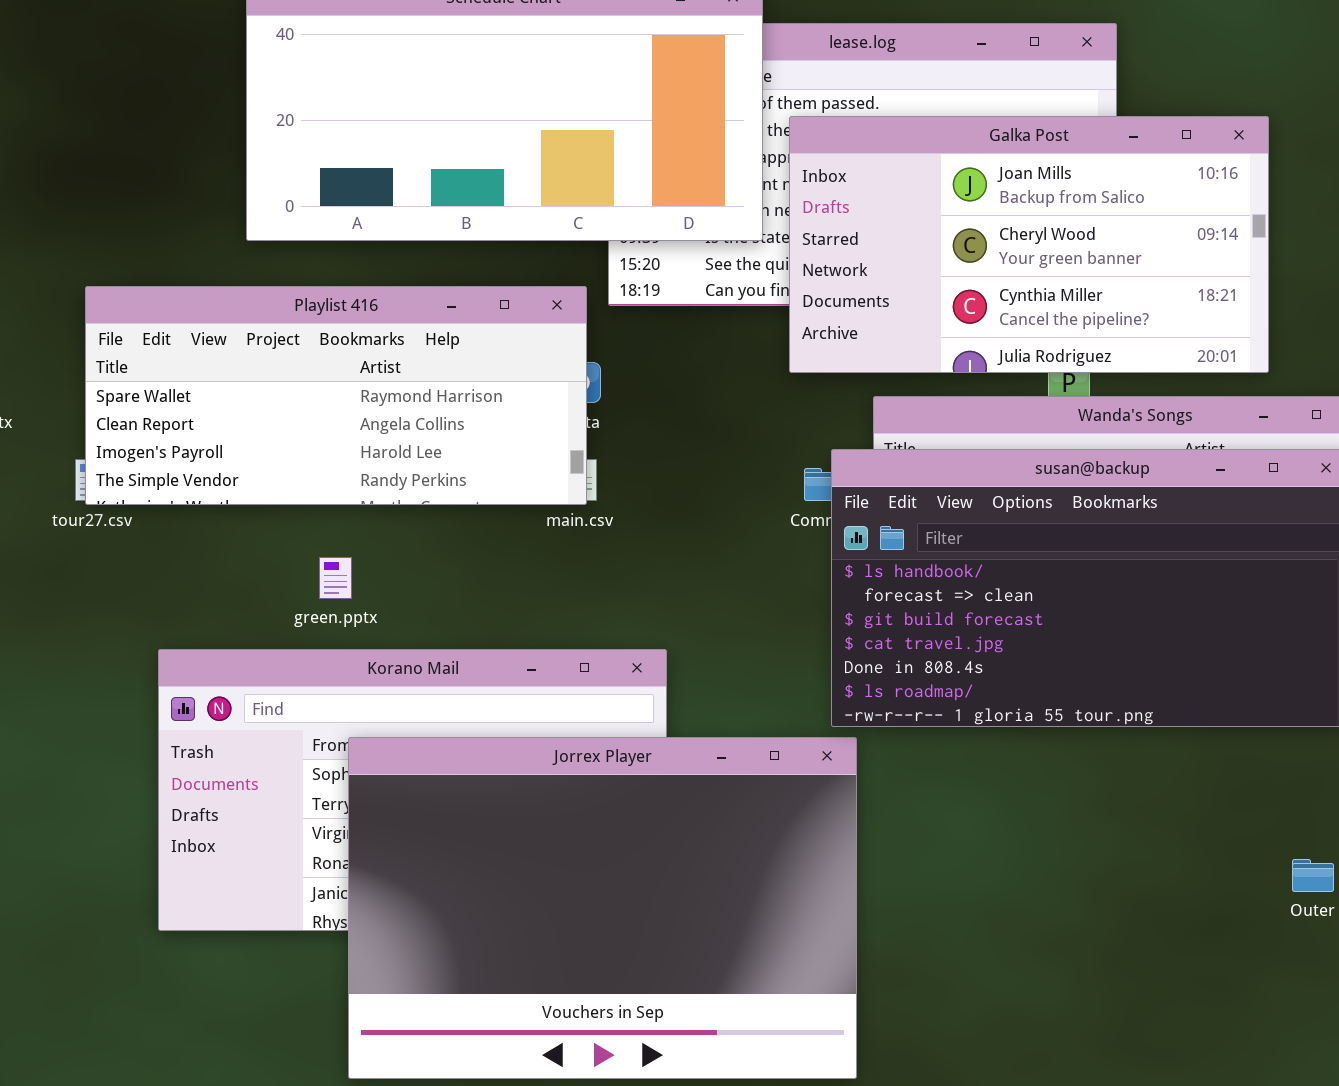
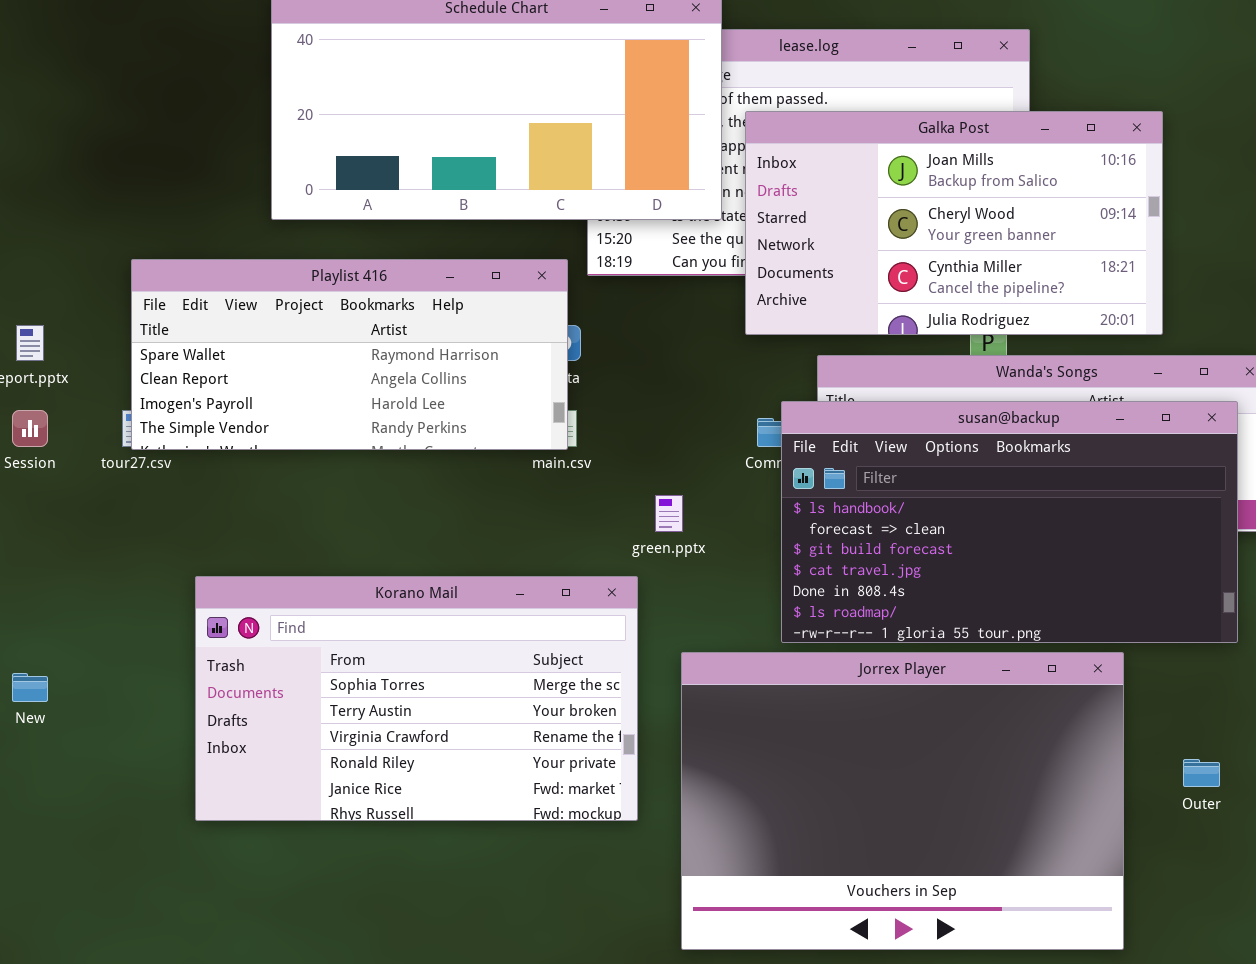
green.pptx: [319,557,352,599] -> [655,495,683,532], moved
Jorrex Player: [348,737,857,1079] -> [681,652,1124,950], moved

